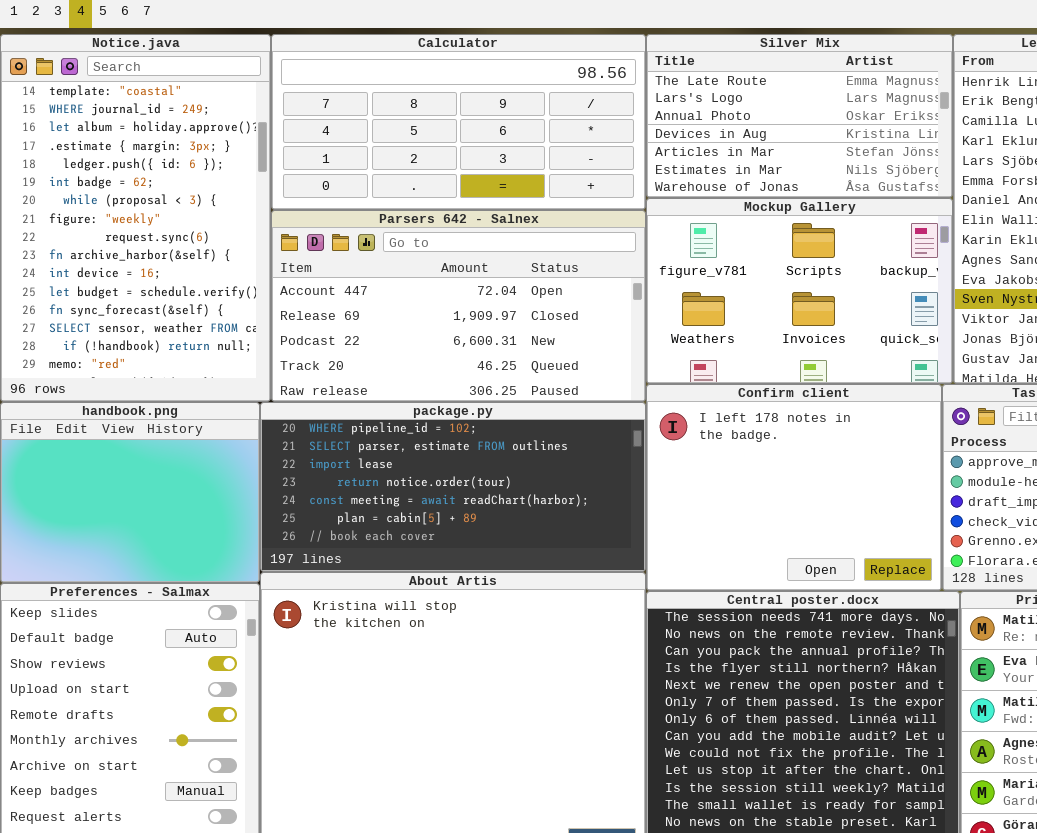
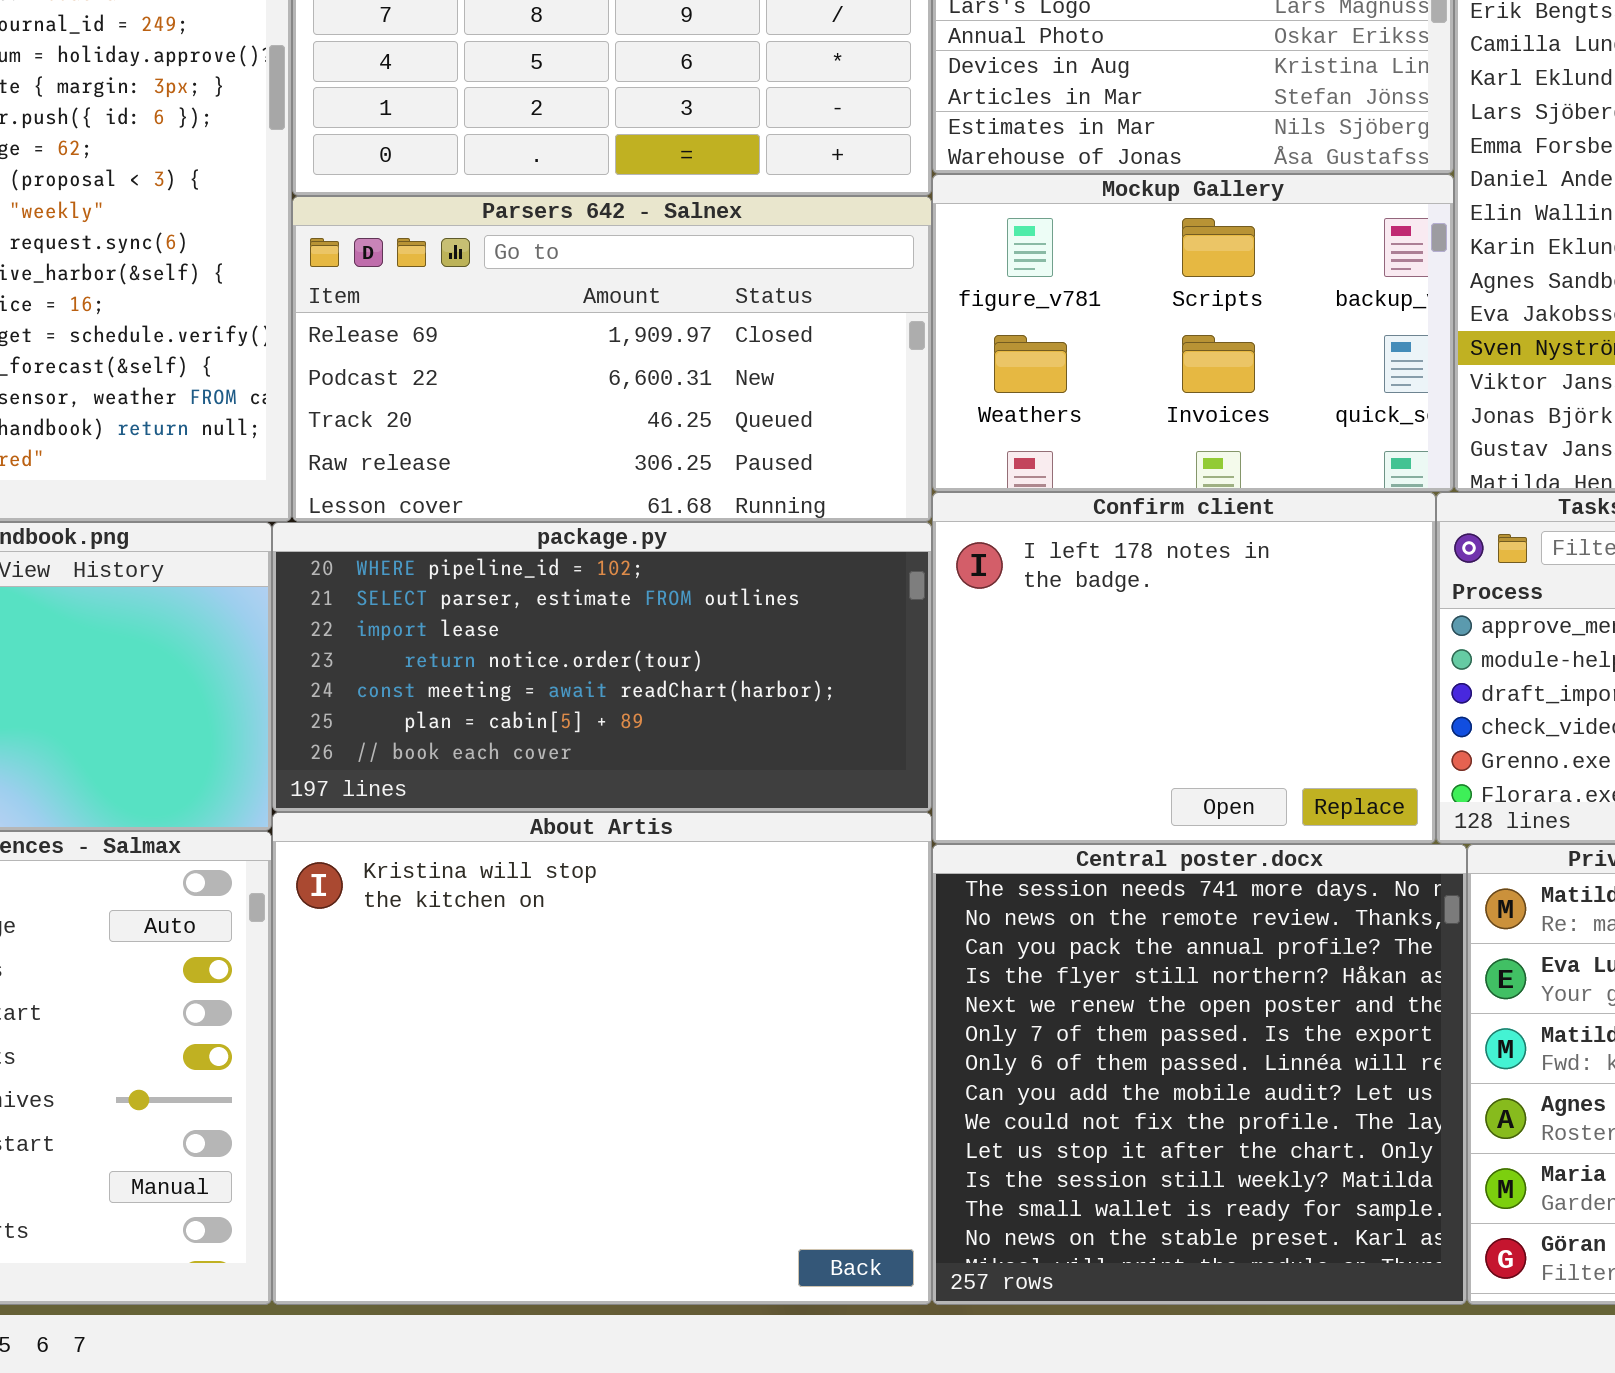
Parsers 642 - Salnex: [271,210,646,402] -> [292,196,932,522], scrolled down 1 row

